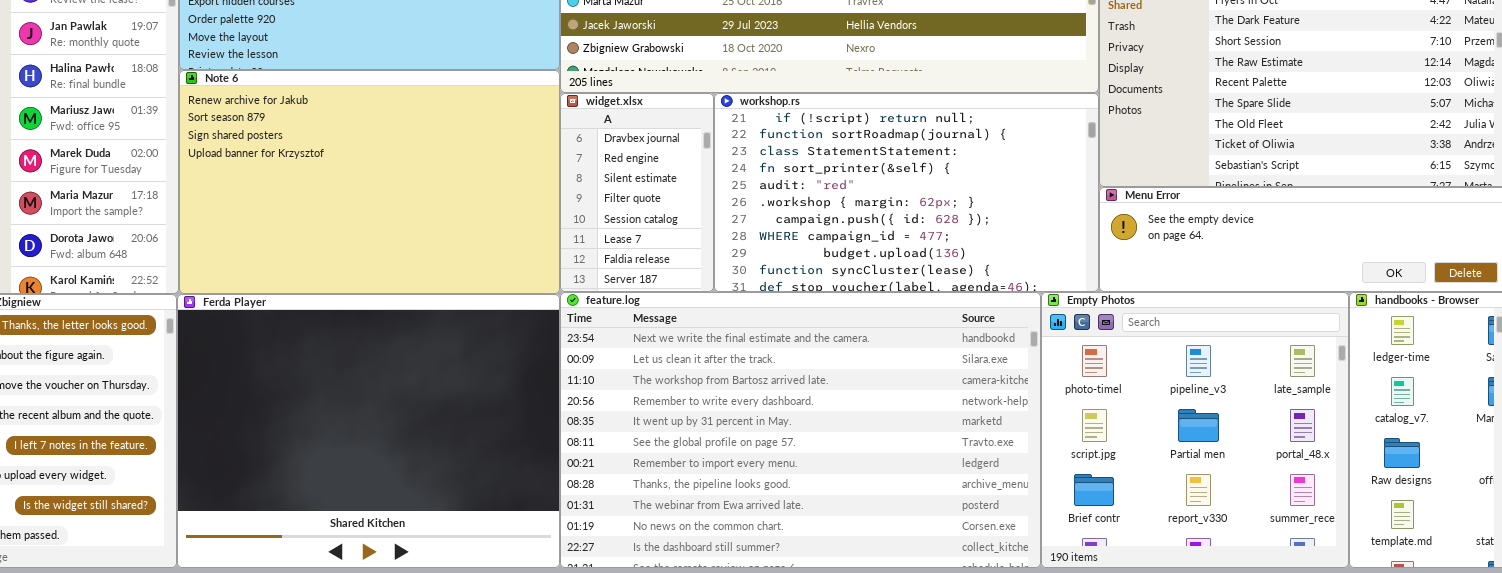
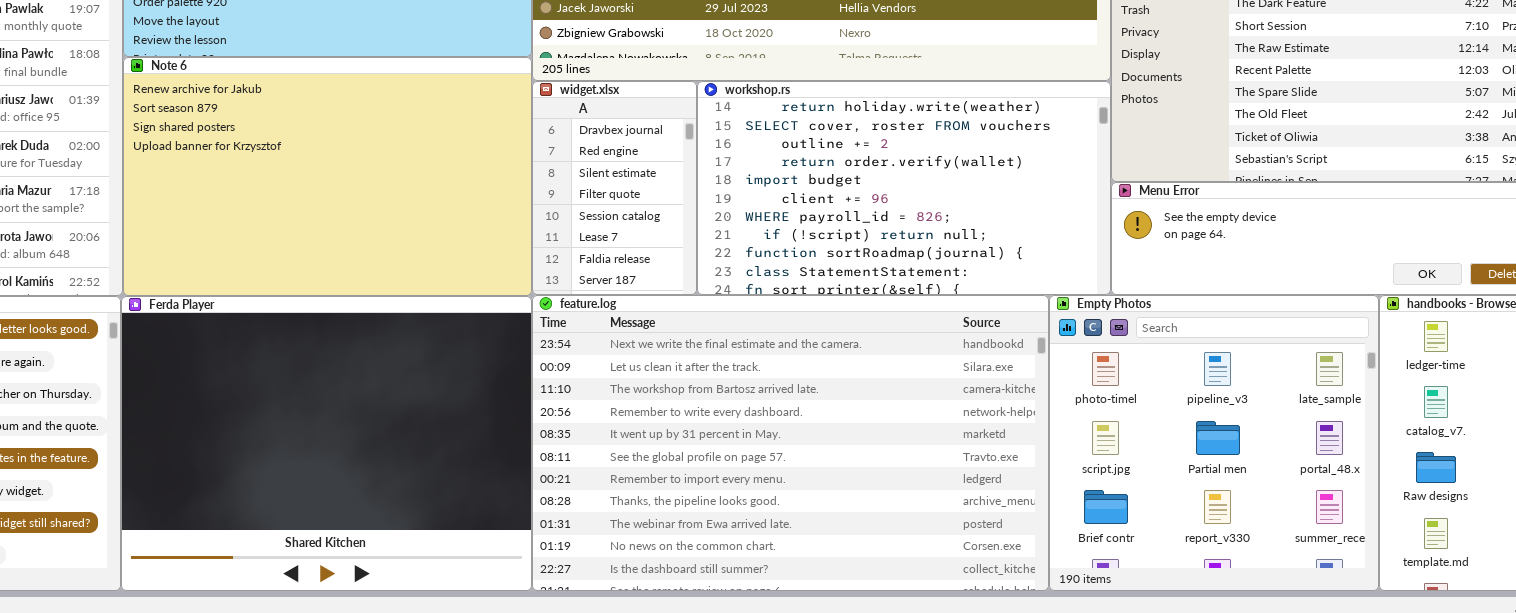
workshop.rs: [714,93,1099,292] -> [697,81,1111,295], scrolled up 7 rows

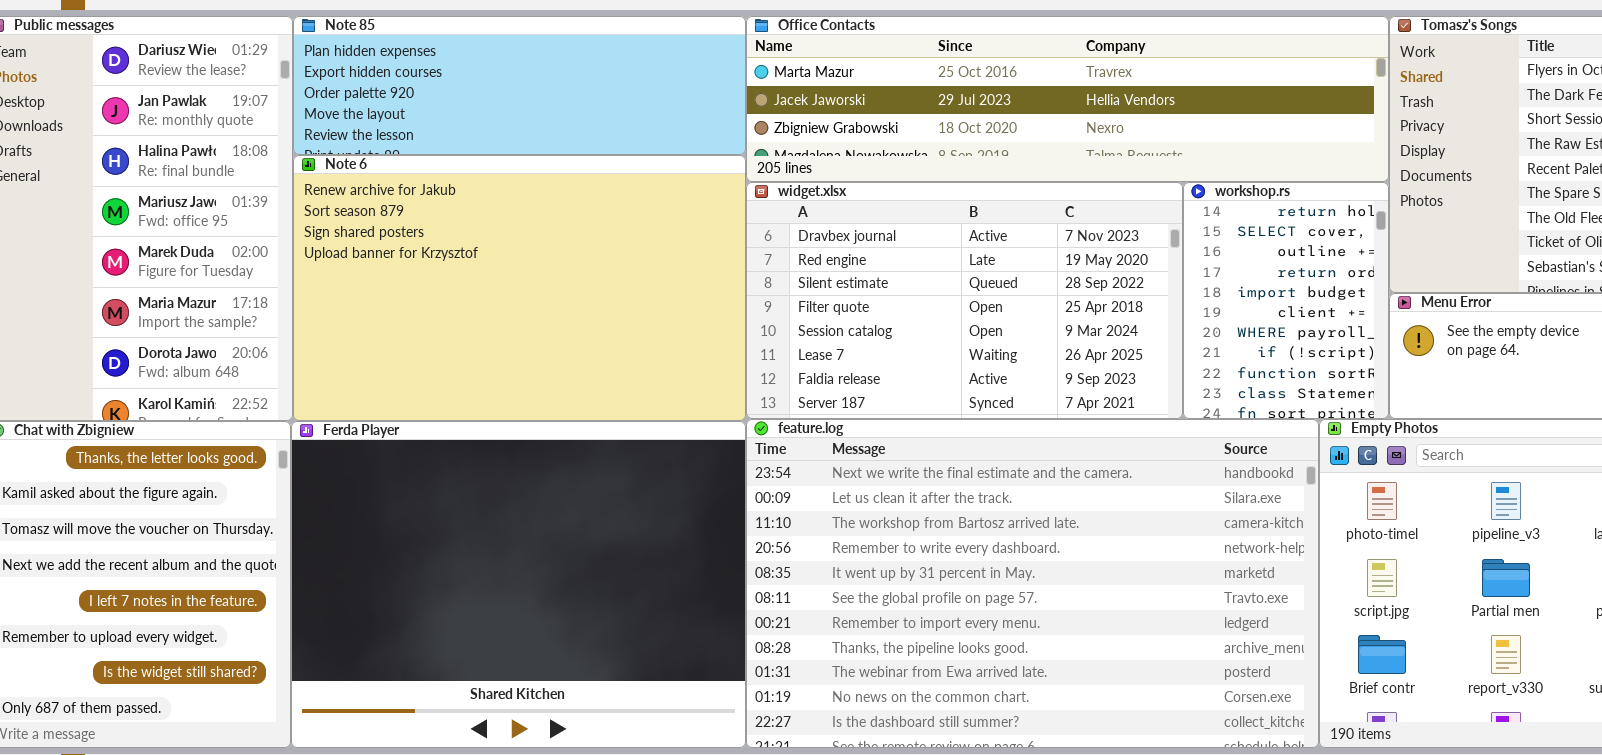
widget.xlsx: [532,81,697,295] -> [746,182,1183,419], resized
workshop.rs: [697,81,1111,295] -> [1183,182,1389,419], resized

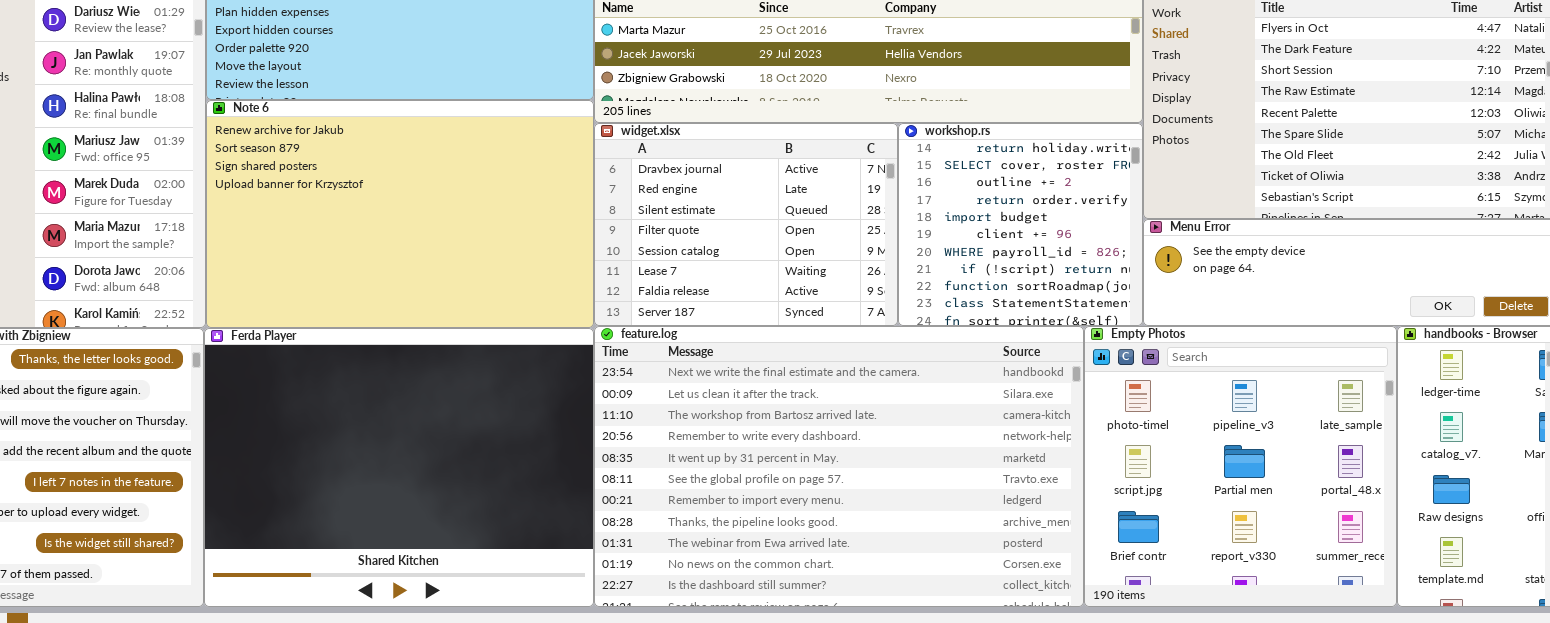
widget.xlsx: [746,182,1183,419] -> [594,123,898,326], resized
workshop.rs: [1183,182,1389,419] -> [898,123,1143,326], resized

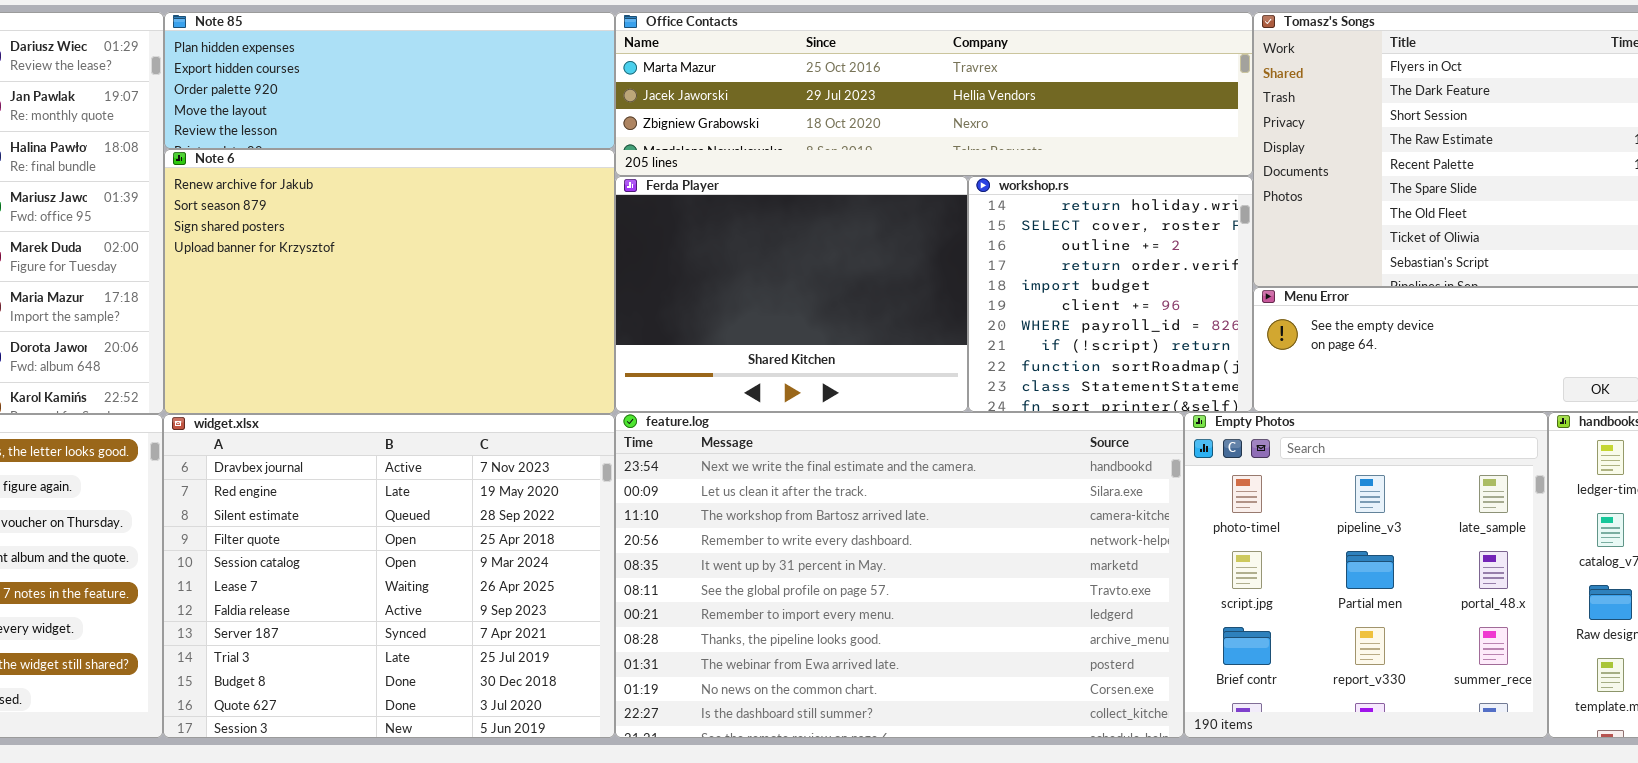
widget.xlsx: [594,123,898,326] -> [163,414,615,738], moved, resized
Ferda Player: [204,328,594,607] -> [615,176,968,412], moved, resized

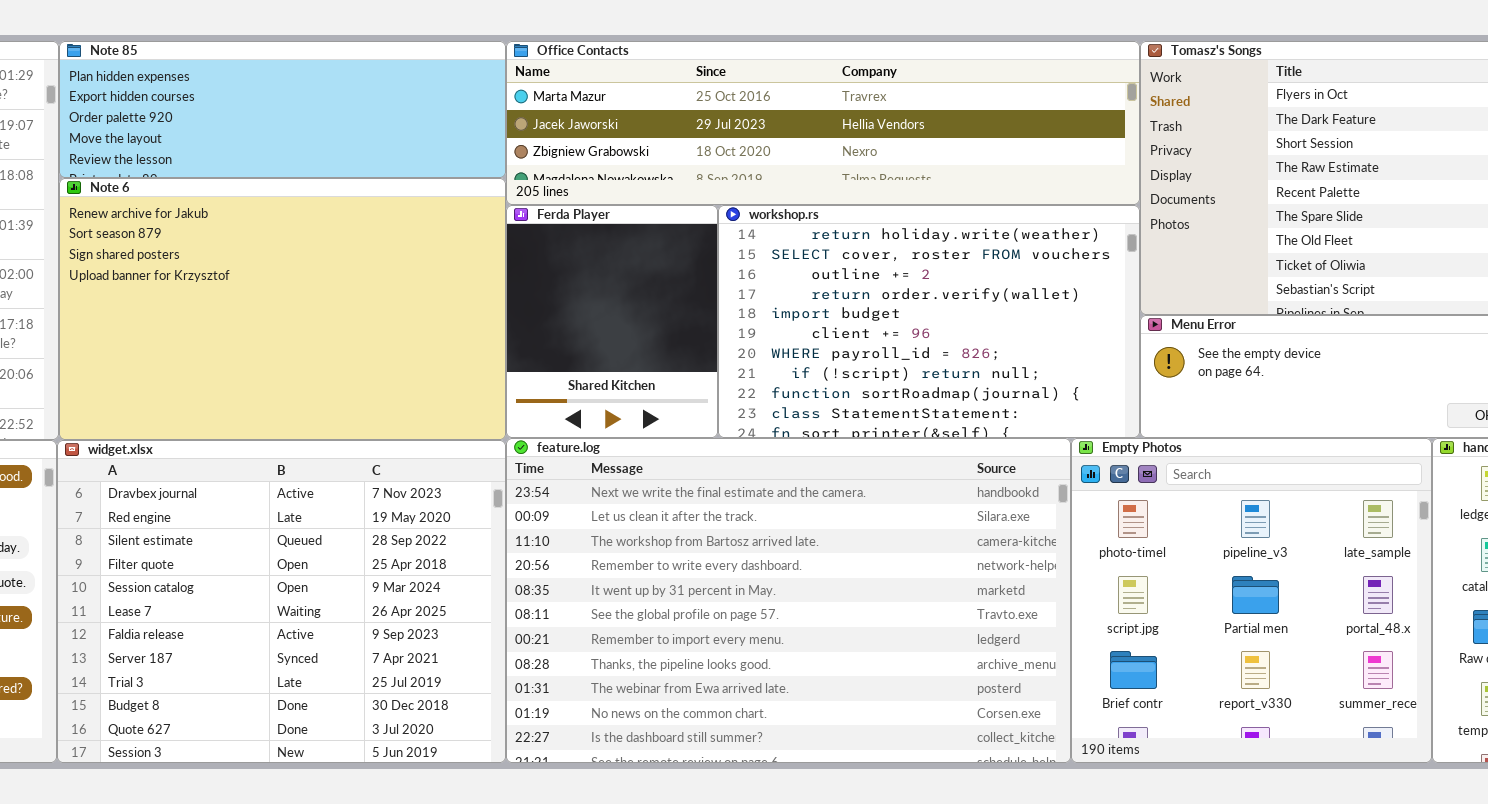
Ferda Player: [615,176,968,412] -> [506,205,718,438], resized
workshop.rs: [968,176,1253,412] -> [718,205,1140,438], resized

